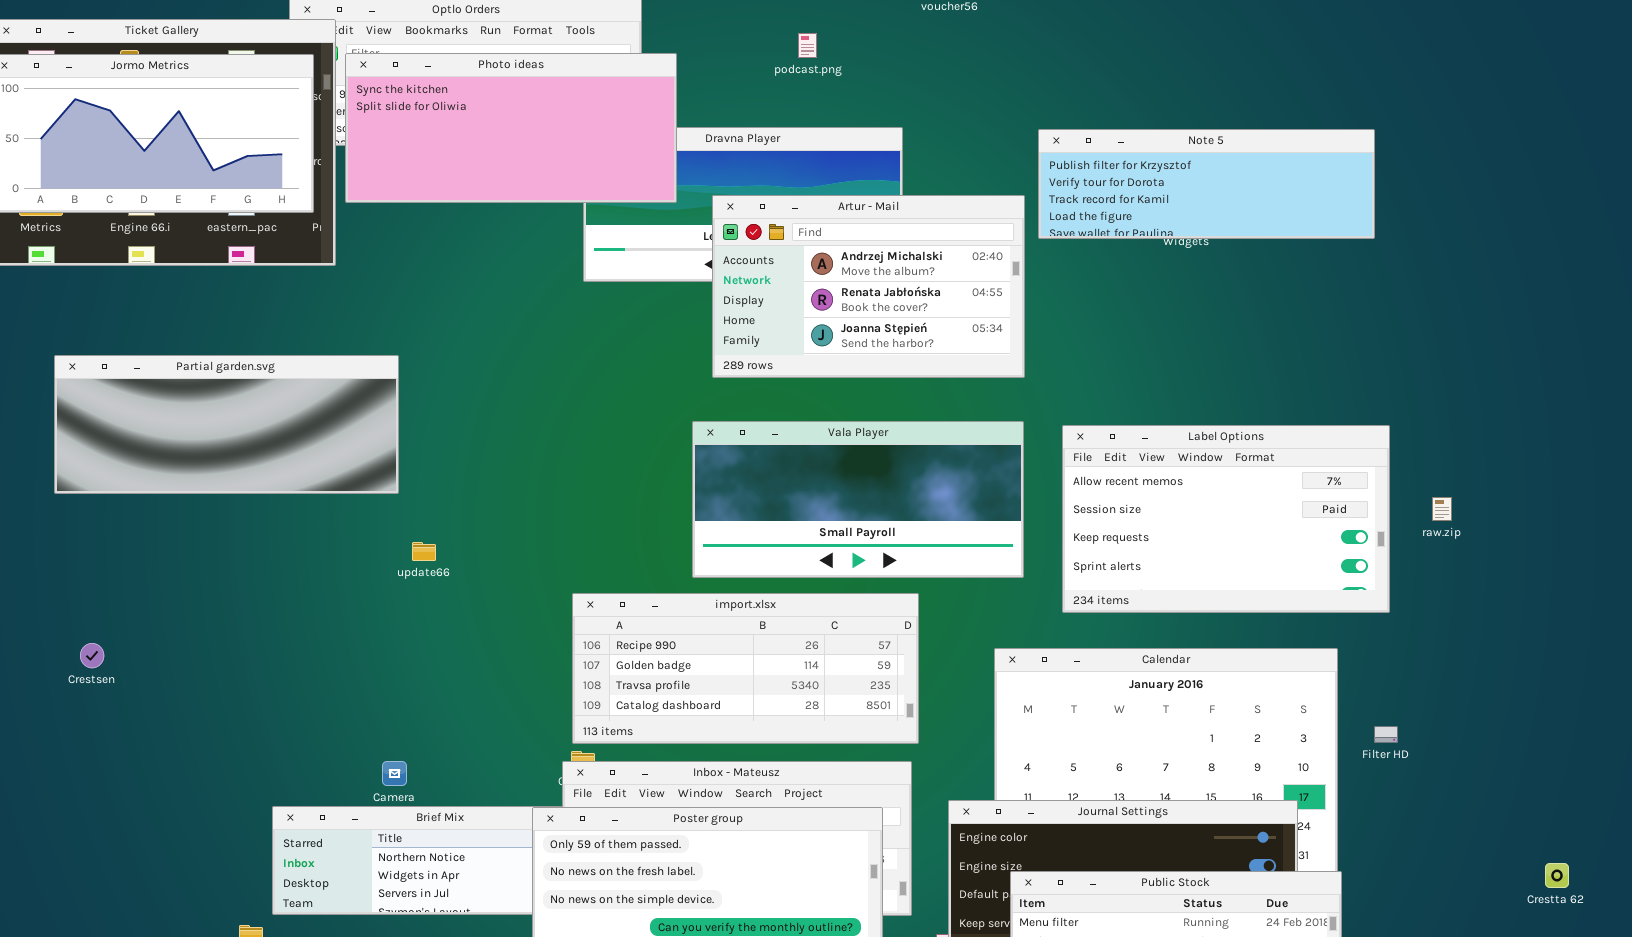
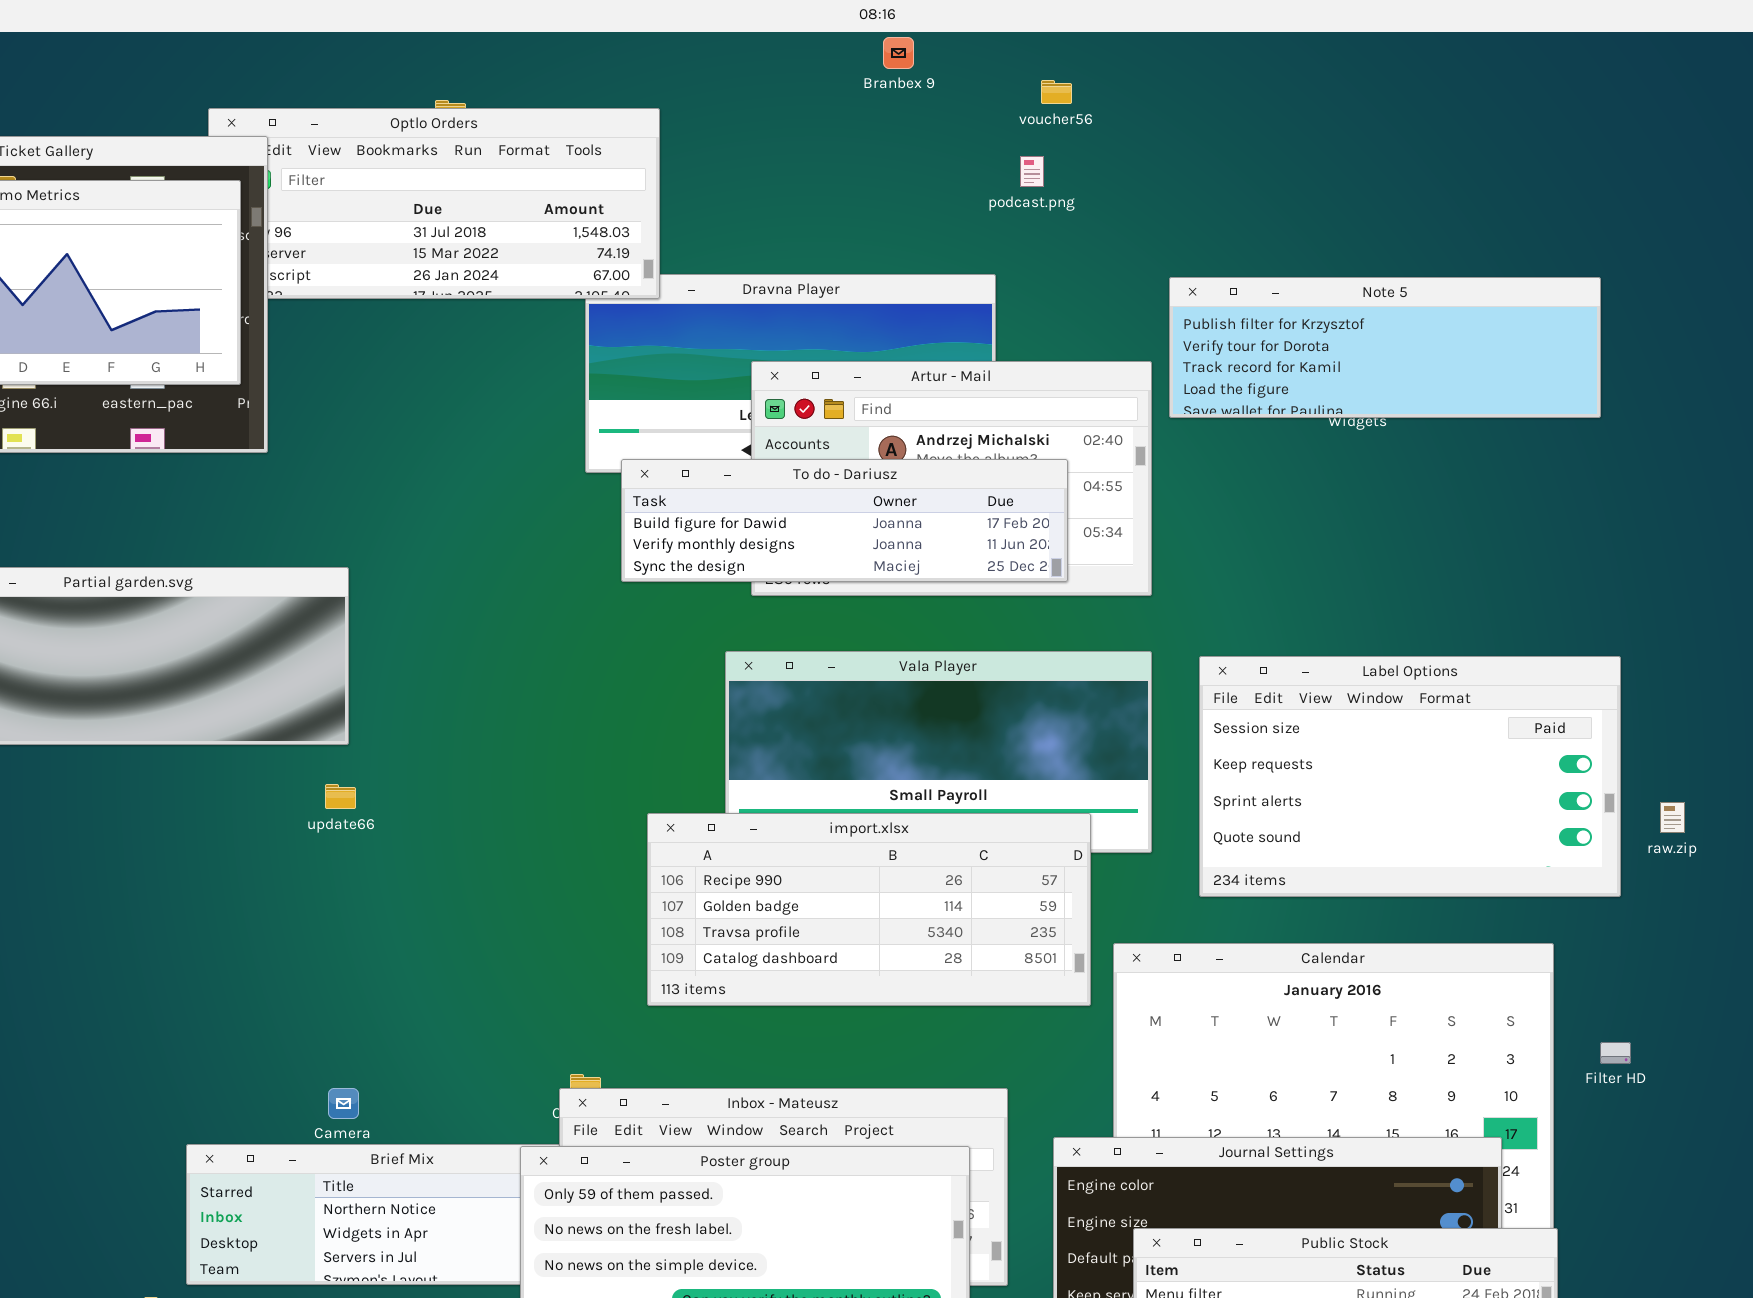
podcast.png: [798,33,817,58] -> [1020,156,1044,187], moved
Photo ideas: [345,53,677,203] -> none, closed
To do - Dariusz: none -> [621,459,1068,582], opened
Label Options: [1062,425,1390,613] -> [1199,656,1621,897], scrolled down 1 row
raw.zip: [1432,497,1452,521] -> [1660,802,1685,833], moved
update66: [412,542,436,561] -> [325,784,356,809], moved
import.xlsx: [572,593,919,744] -> [647,813,1091,1006], moved

